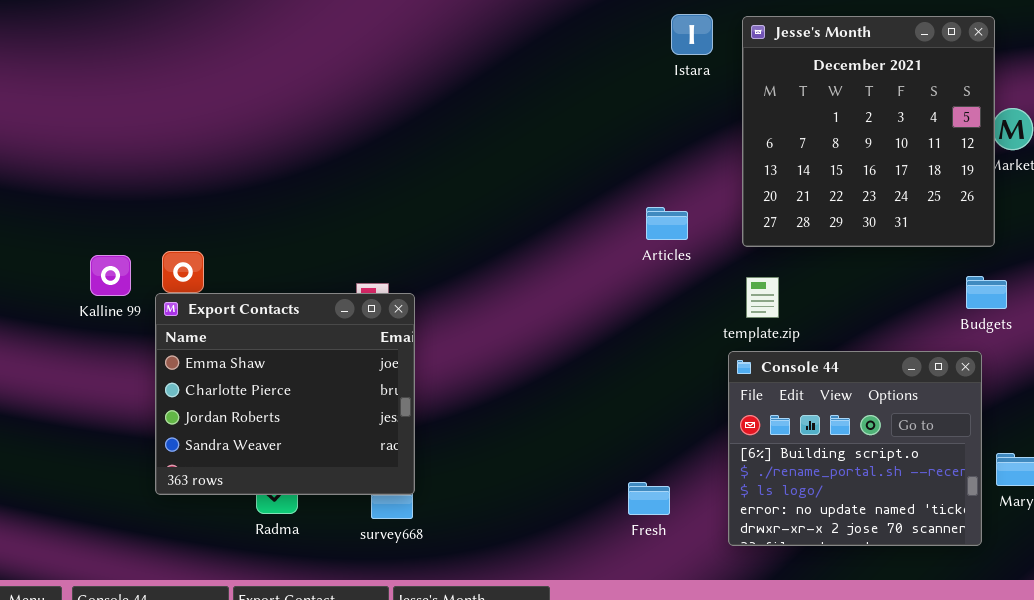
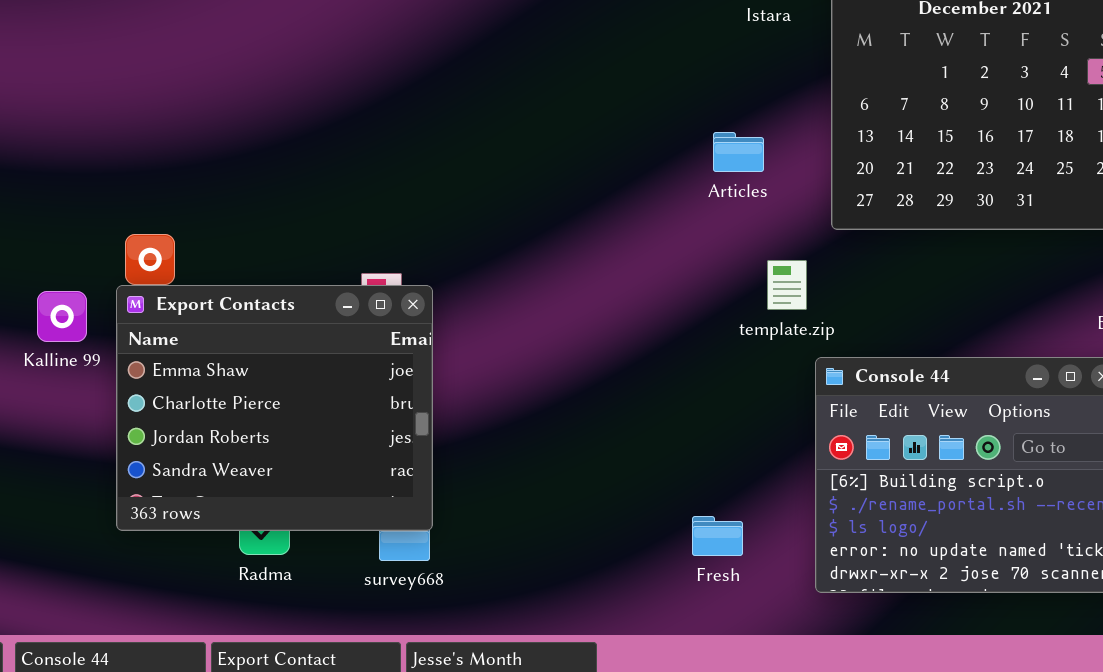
Articles: [646,207,688,240] -> [713,132,764,172], moved
Kalline 99: [90,255,131,296] -> [37,291,87,342], moved
template.zip: [746,277,779,318] -> [767,260,807,310], moved

